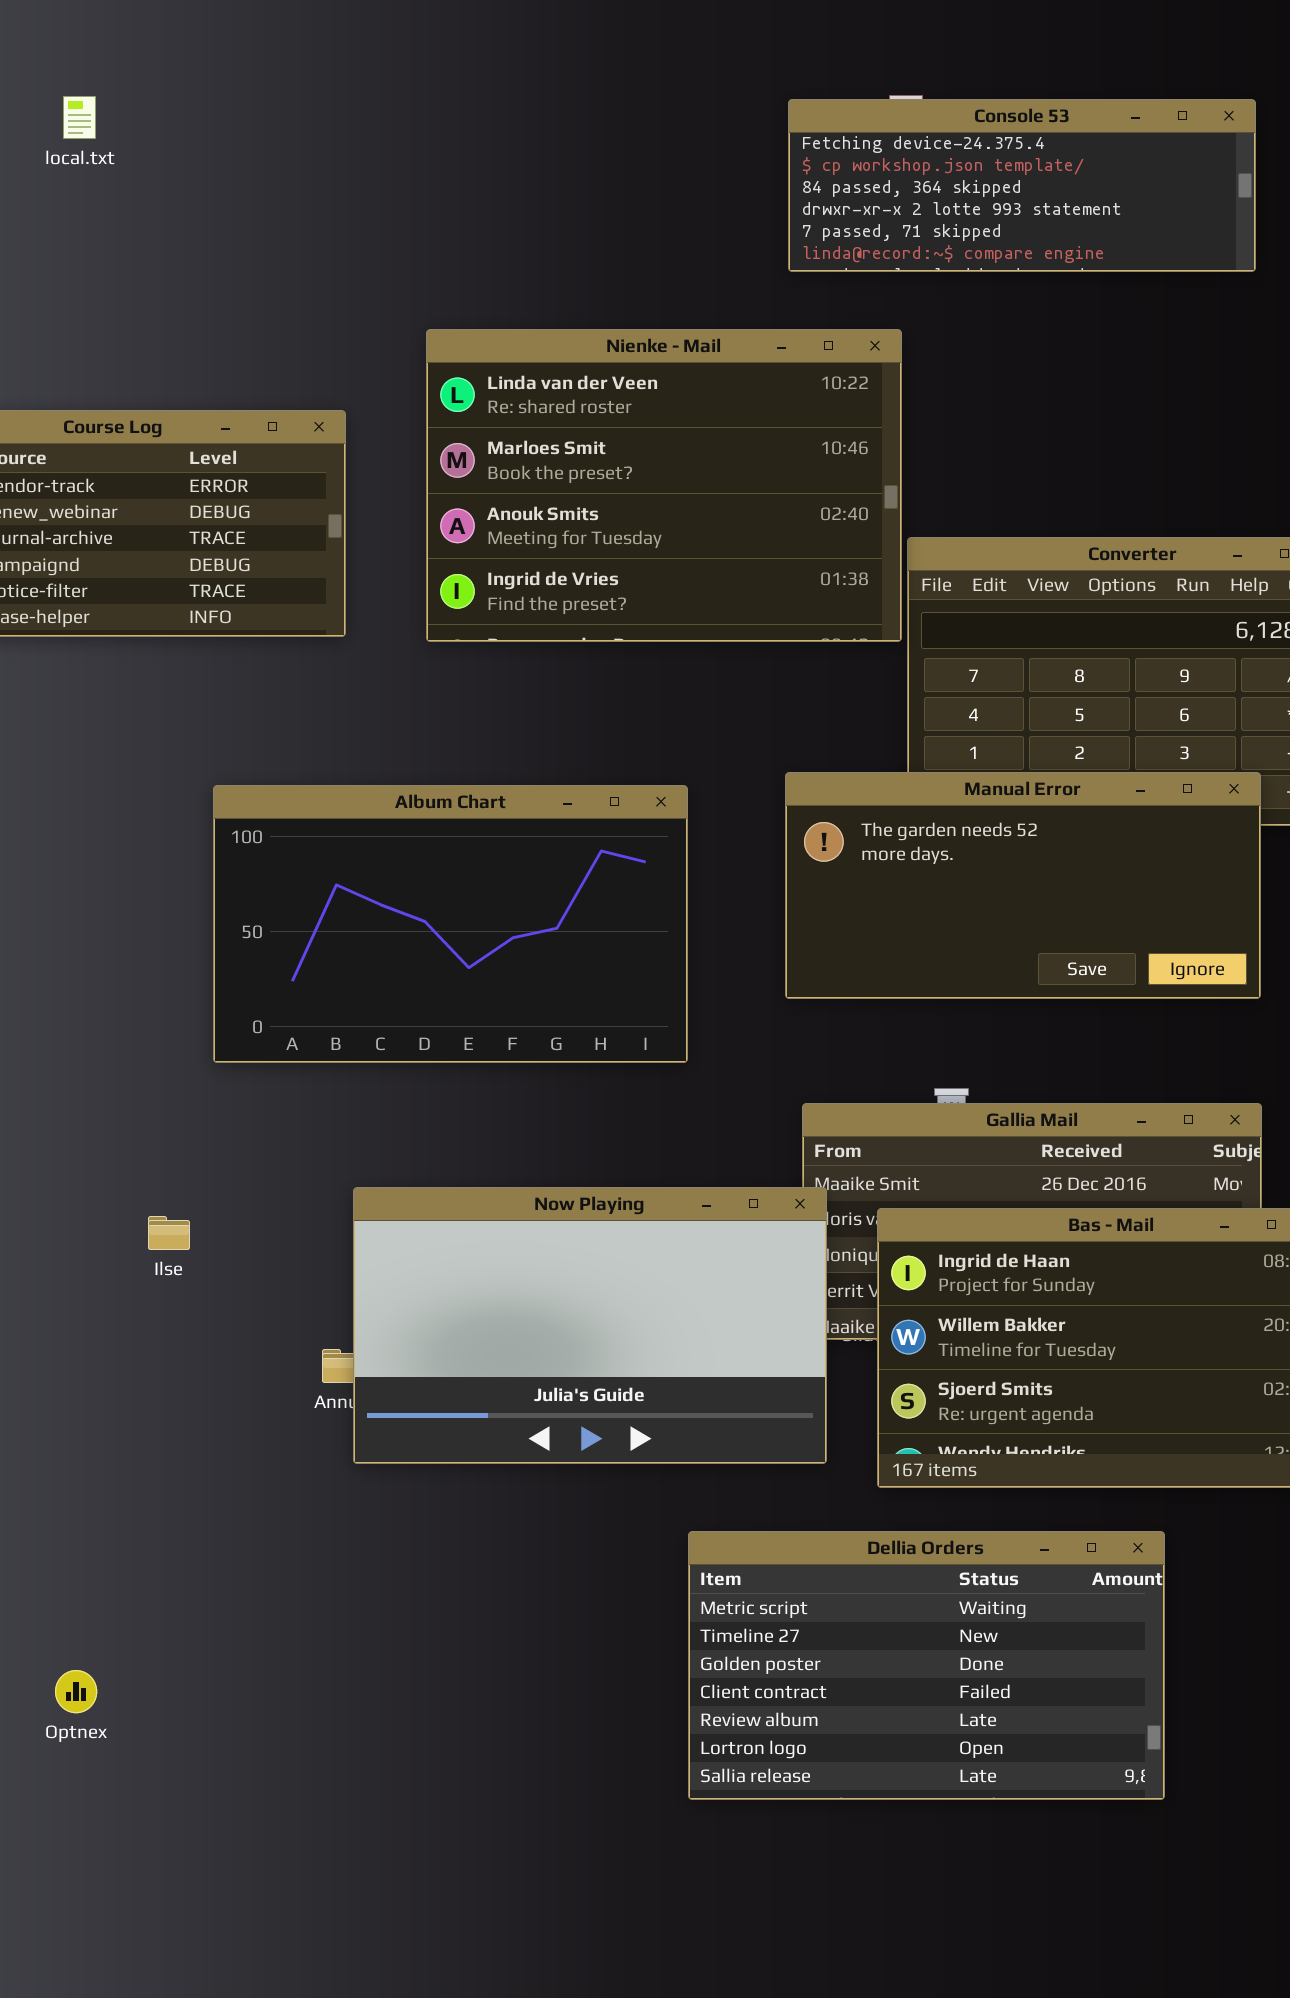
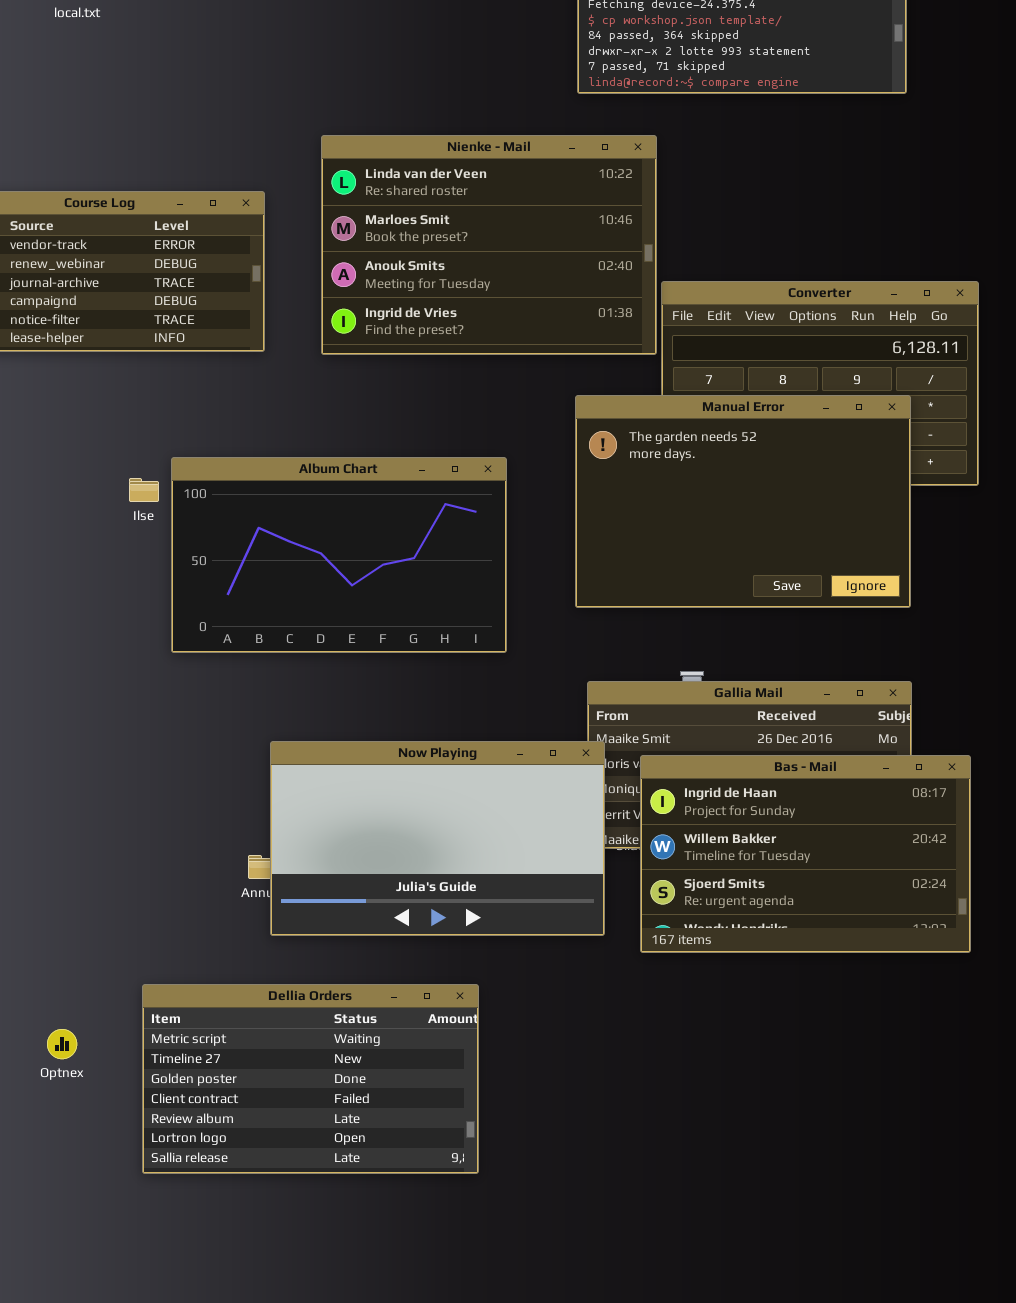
Manual Error: [785,772,1261,999] -> [575,395,911,608], resized
Ilse: [148,1216,190,1250] -> [129,478,159,502], moved
Dellia Orders: [688,1531,1165,1800] -> [142,984,479,1174], moved
Optnex: [55,1670,97,1713] -> [47,1029,77,1059], moved

